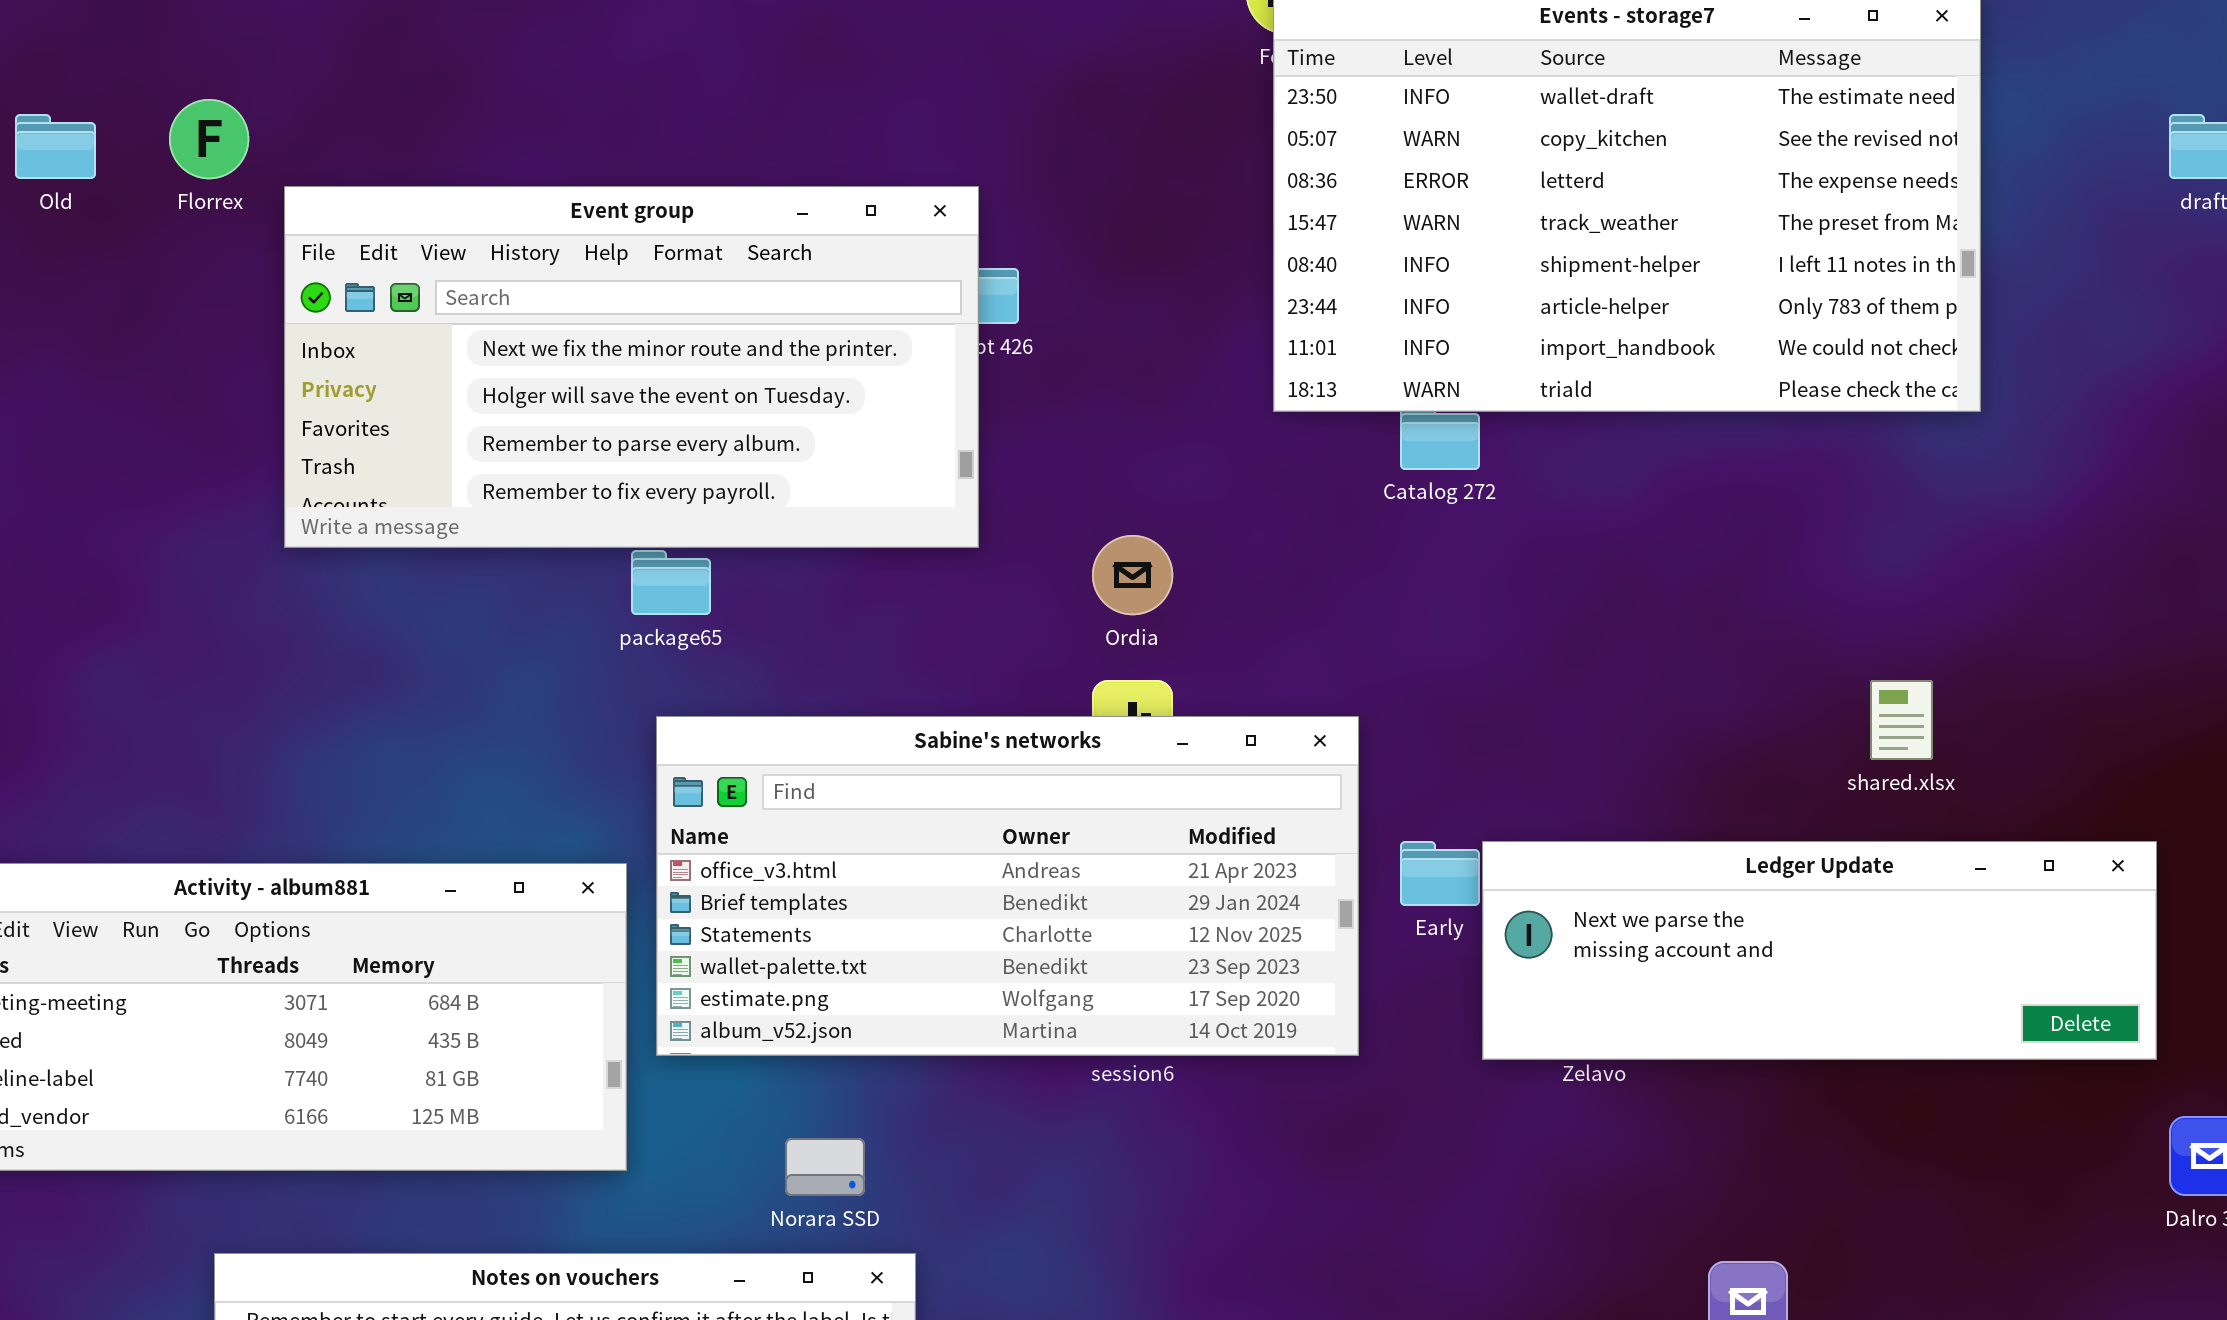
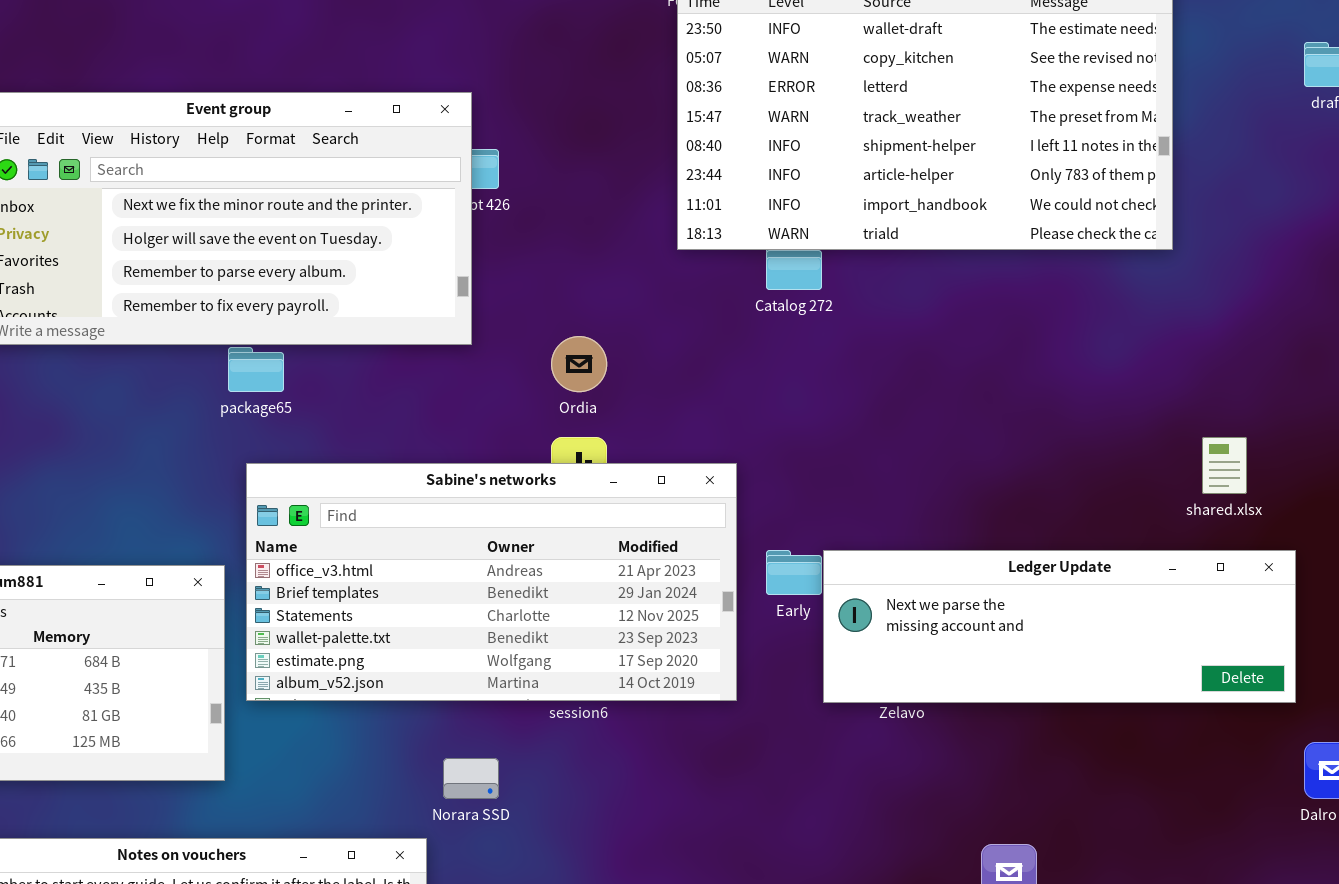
shared.xlsx: [1870,680,1933,760] -> [1202,437,1247,494], moved
Norara SSD: [785,1138,865,1196] -> [443,758,499,799], moved

